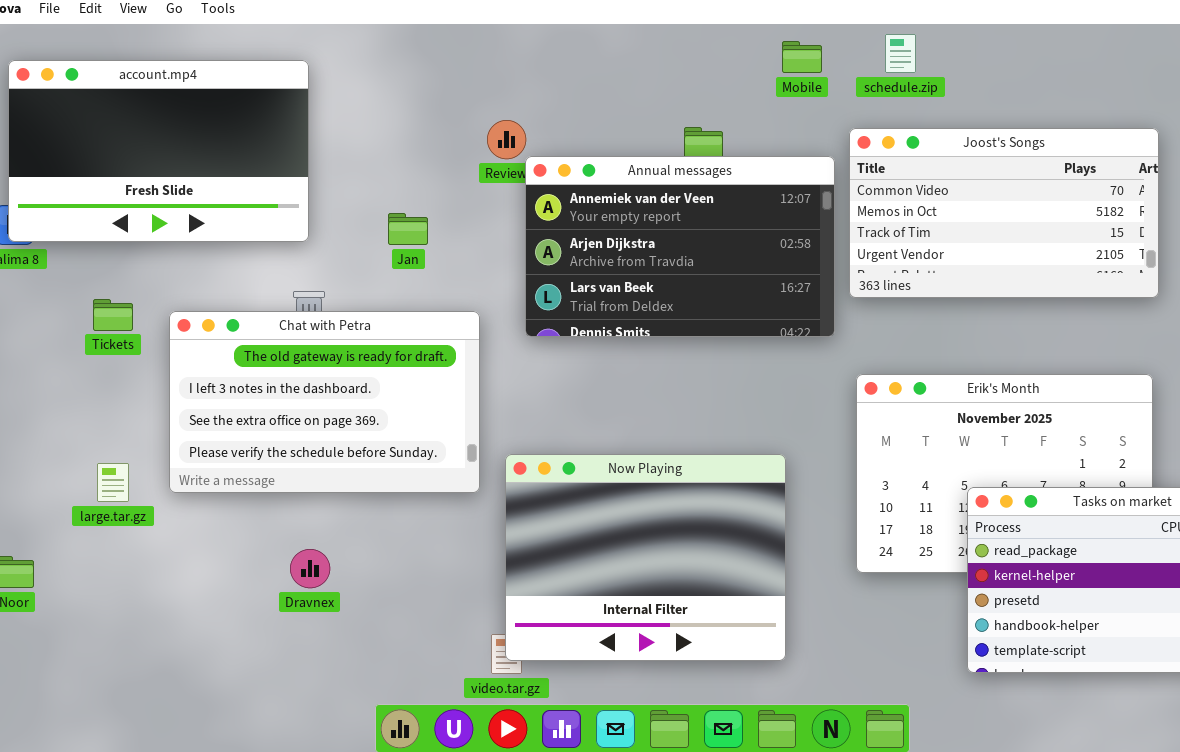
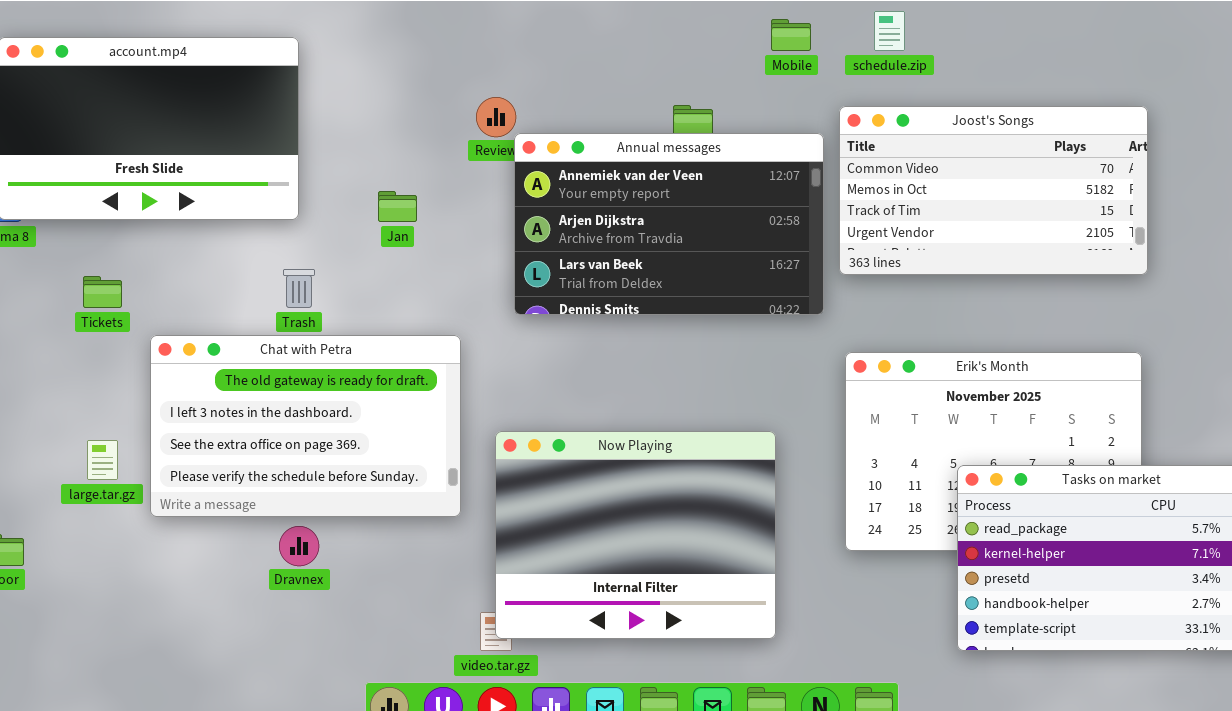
Chat with Petra: [169,311,480,493] -> [150,335,461,517], moved

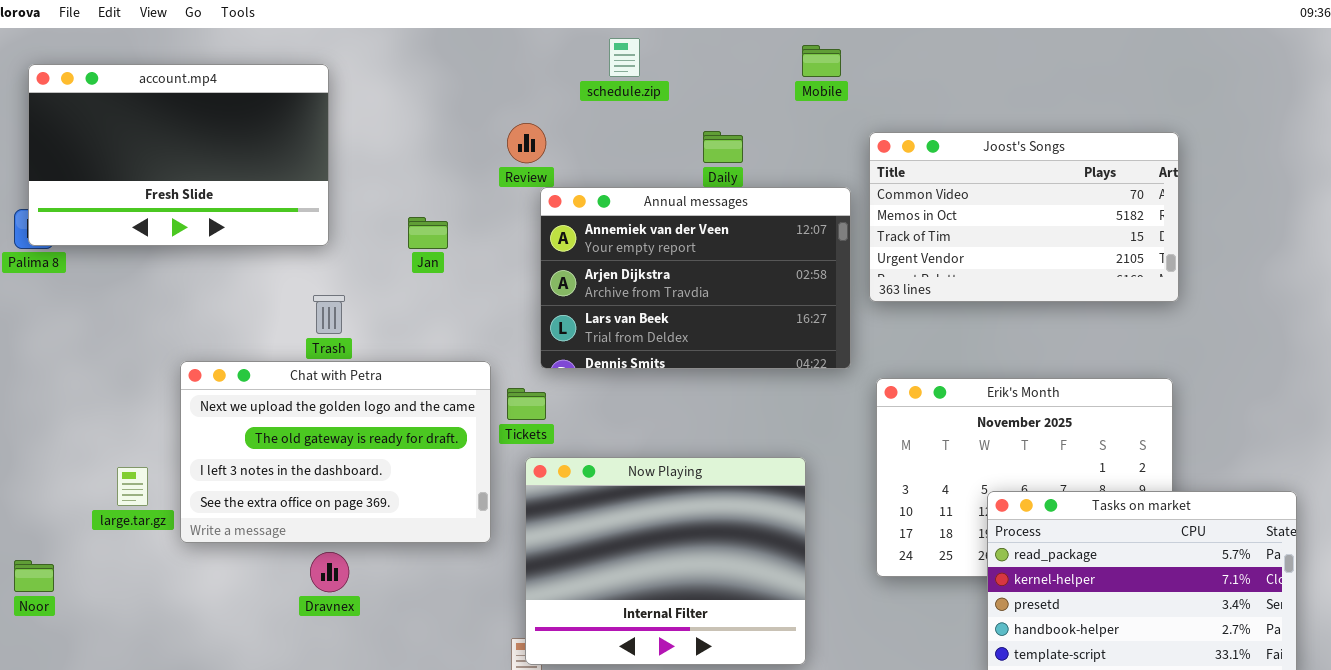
schedule.zip: [874,11,905,51] -> [609,38,640,77], moved
Annual messages: [514,133,824,315] -> [540,187,851,369], moved
Tickets: [83,276,122,308] -> [507,388,546,420], moved
Chat with Petra: [150,335,461,517] -> [180,361,491,543], scrolled up 1 row

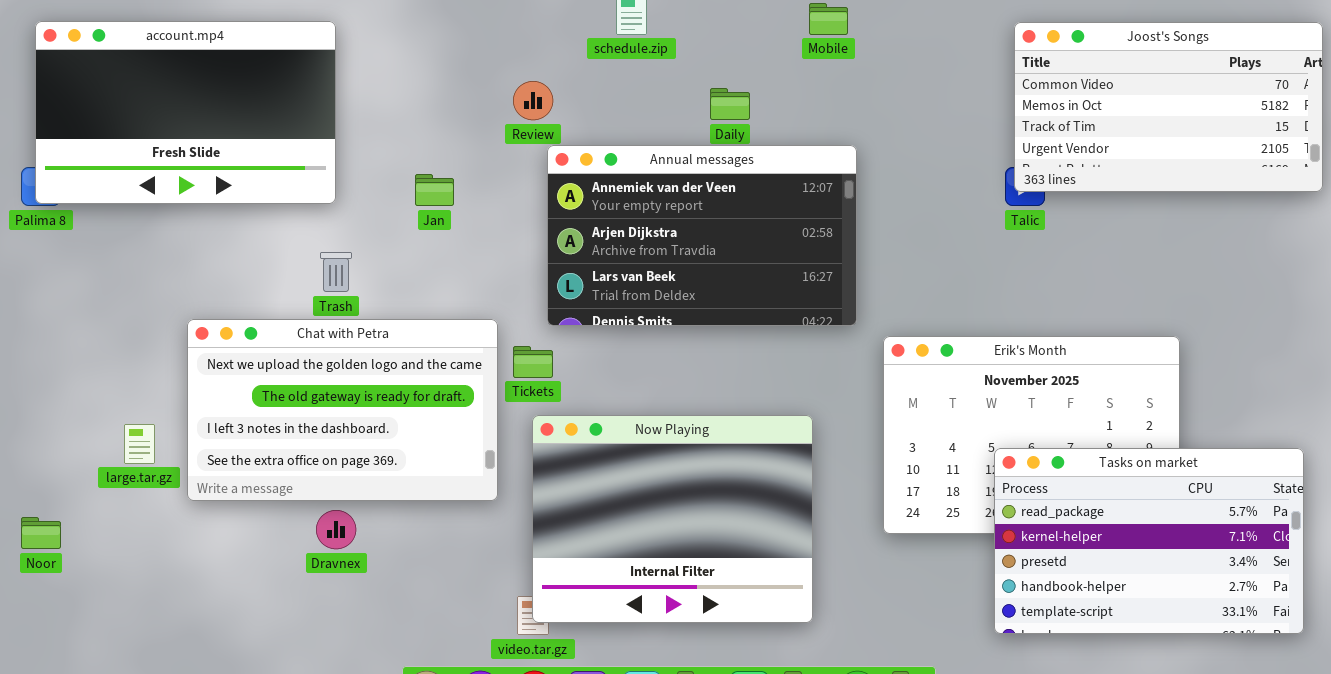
Joost's Songs: [869,132,1179,302] -> [1014,22,1323,192], moved

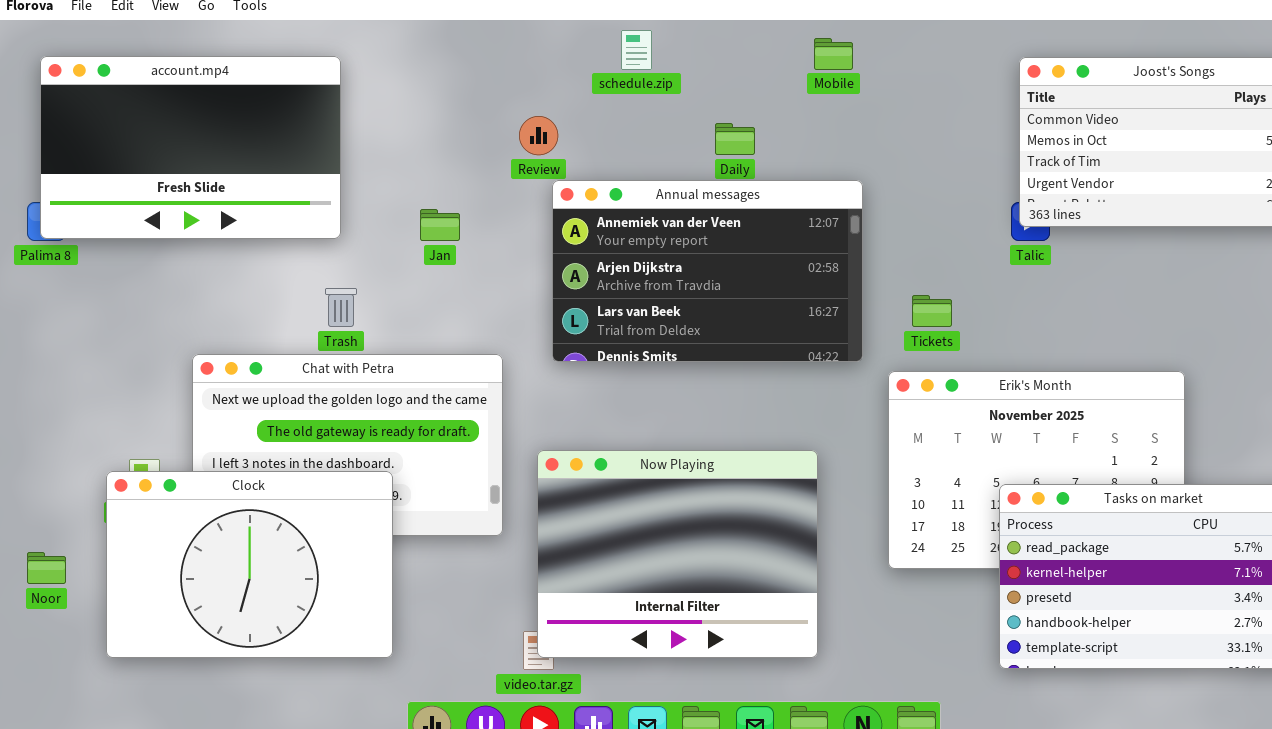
Tickets: [513,346,553,378] -> [912,295,952,327], moved
Clock: none -> [106,471,393,658], opened

